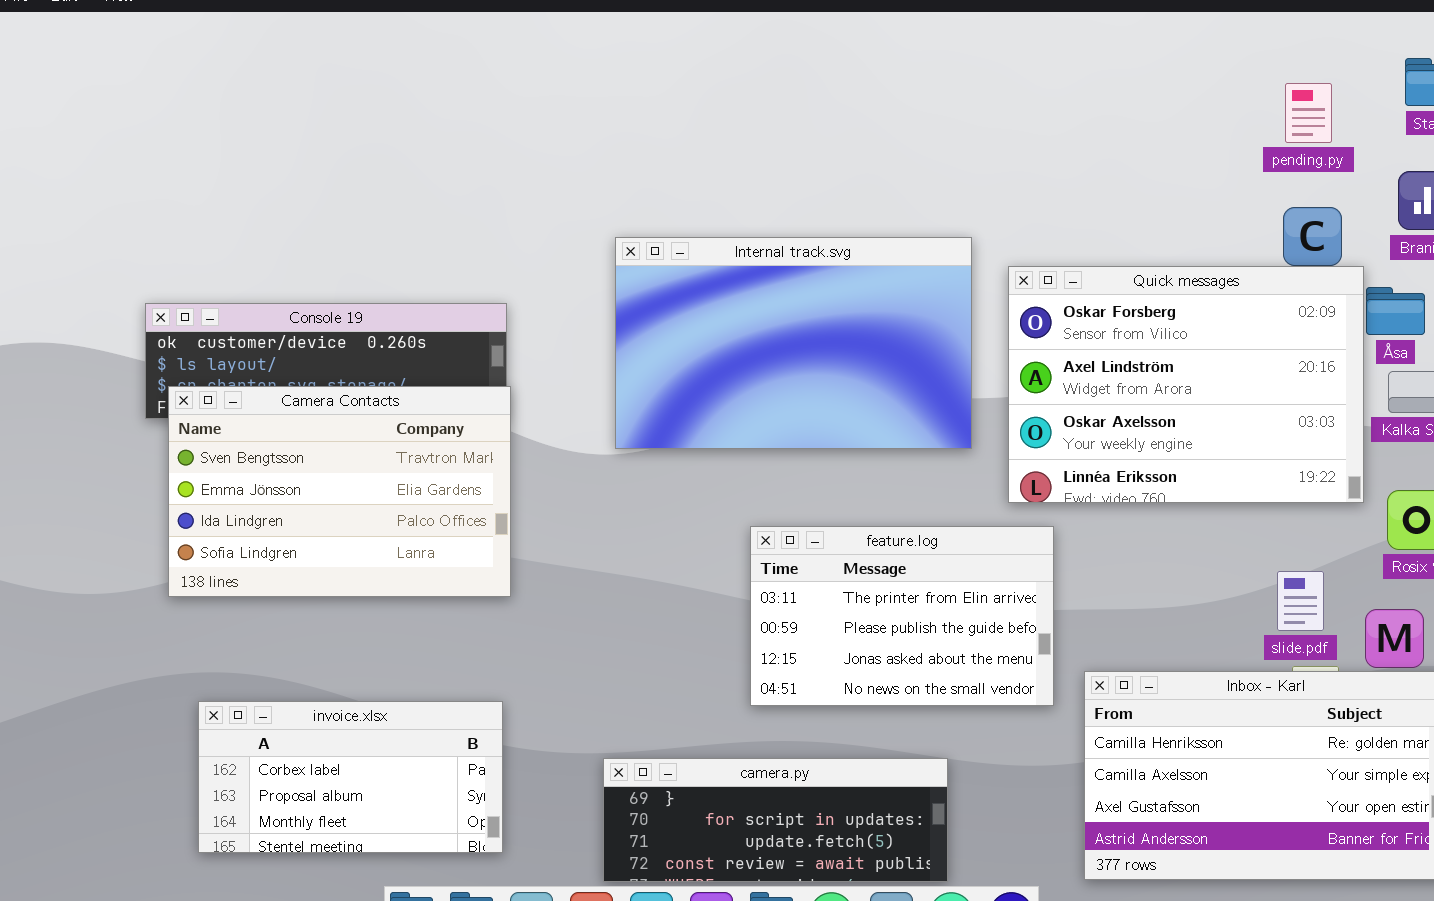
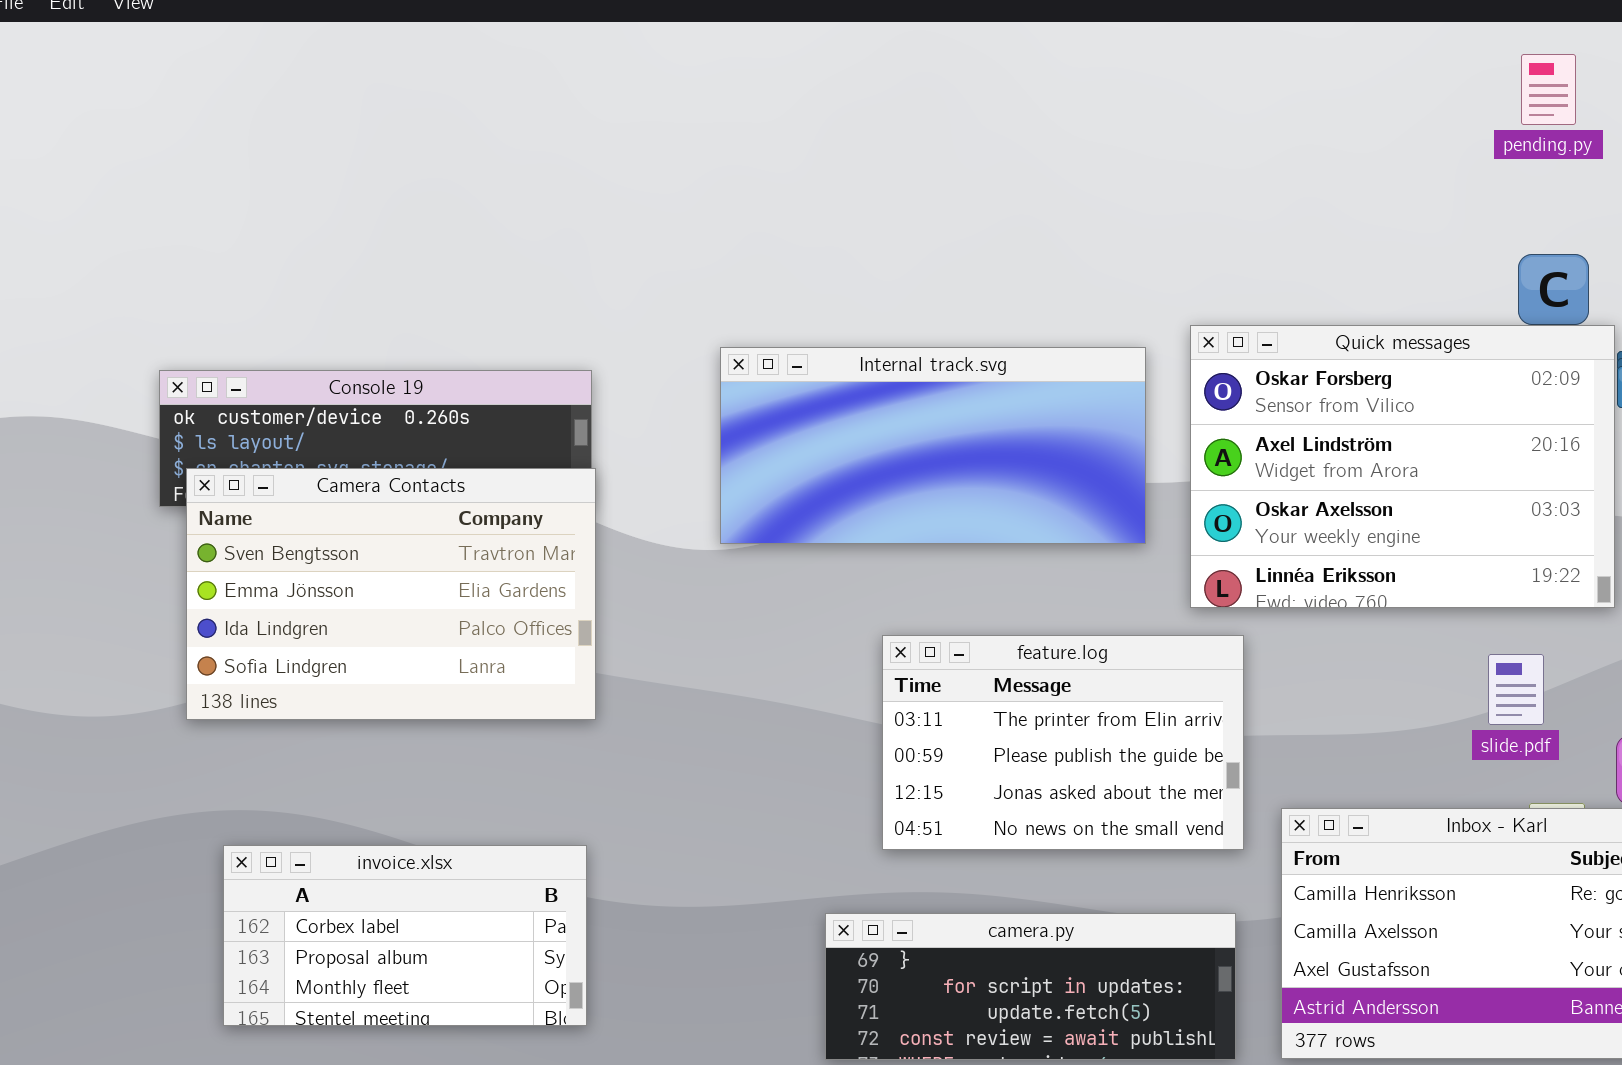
pending.py: [1285,83,1332,143] -> [1521,54,1576,125], moved
Internal track.svg: [615,237,972,449] -> [720,347,1146,544], resized
slide.pdf: [1277,571,1324,631] -> [1488,654,1544,725], moved
camera.py: [603,758,948,882] -> [825,913,1236,1060], moved

